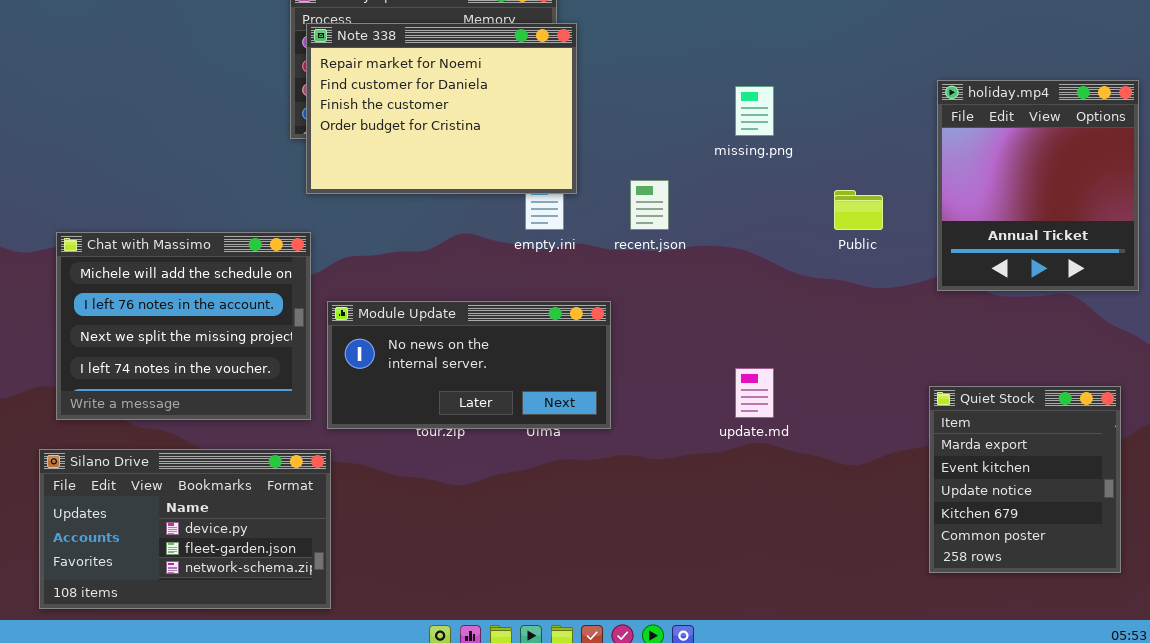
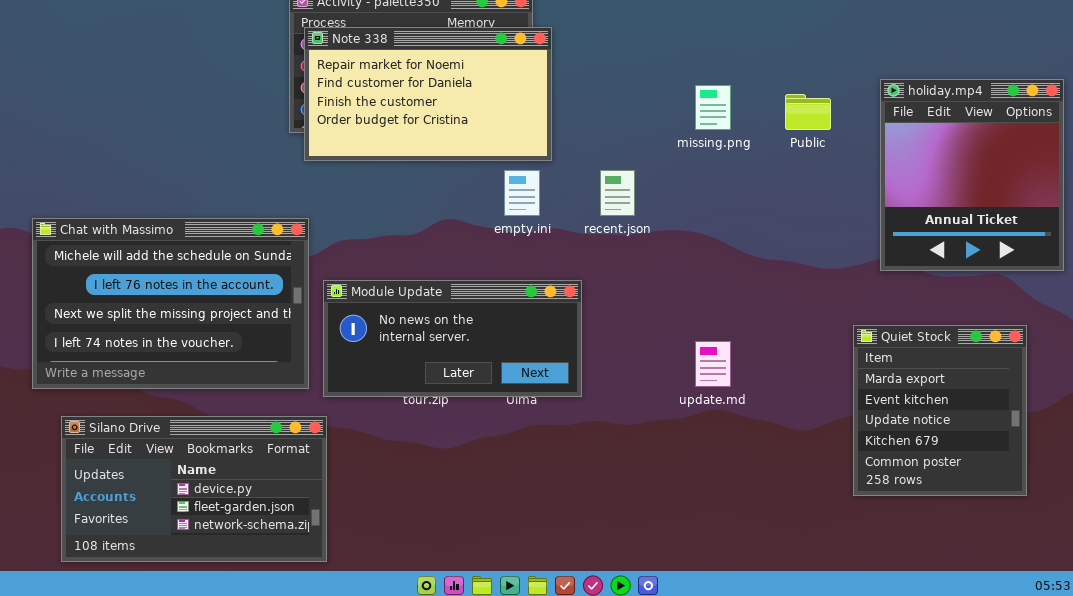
Note 338: [306,23,577,194] -> [304,27,552,161], resized
Public: [834,190,883,230] -> [785,94,831,130], moved
Chat with Massimo: [56,232,311,420] -> [32,218,309,389], resized
Quiet Stock: [929,386,1121,573] -> [853,325,1027,496], moved

